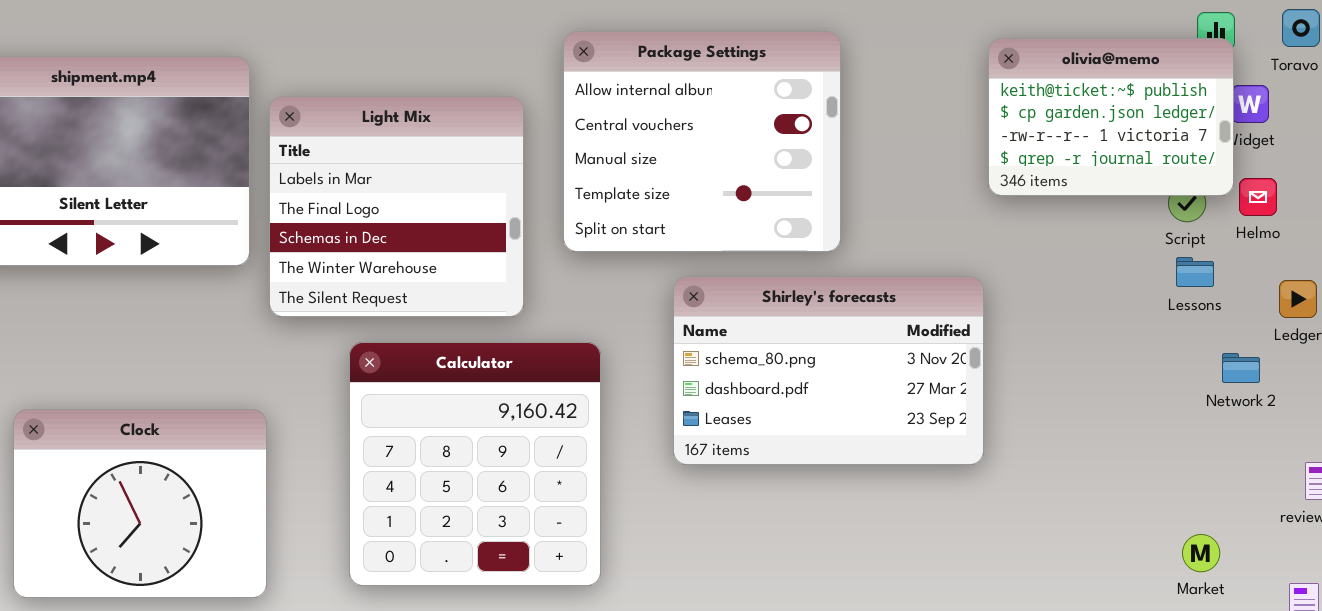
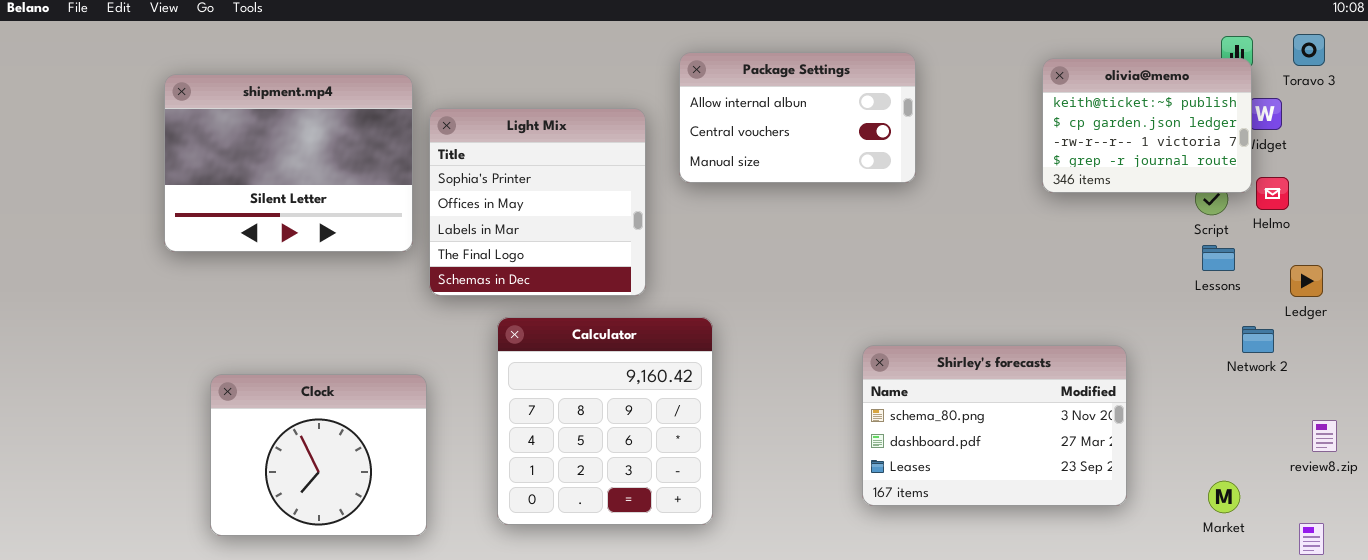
Package Settings: [563,31,841,252] -> [679,52,916,183], resized
Light Mix: [269,96,524,317] -> [429,108,646,296], scrolled up 2 rows
Shirley's forecasts: [673,276,984,465] -> [862,345,1127,506], moved

